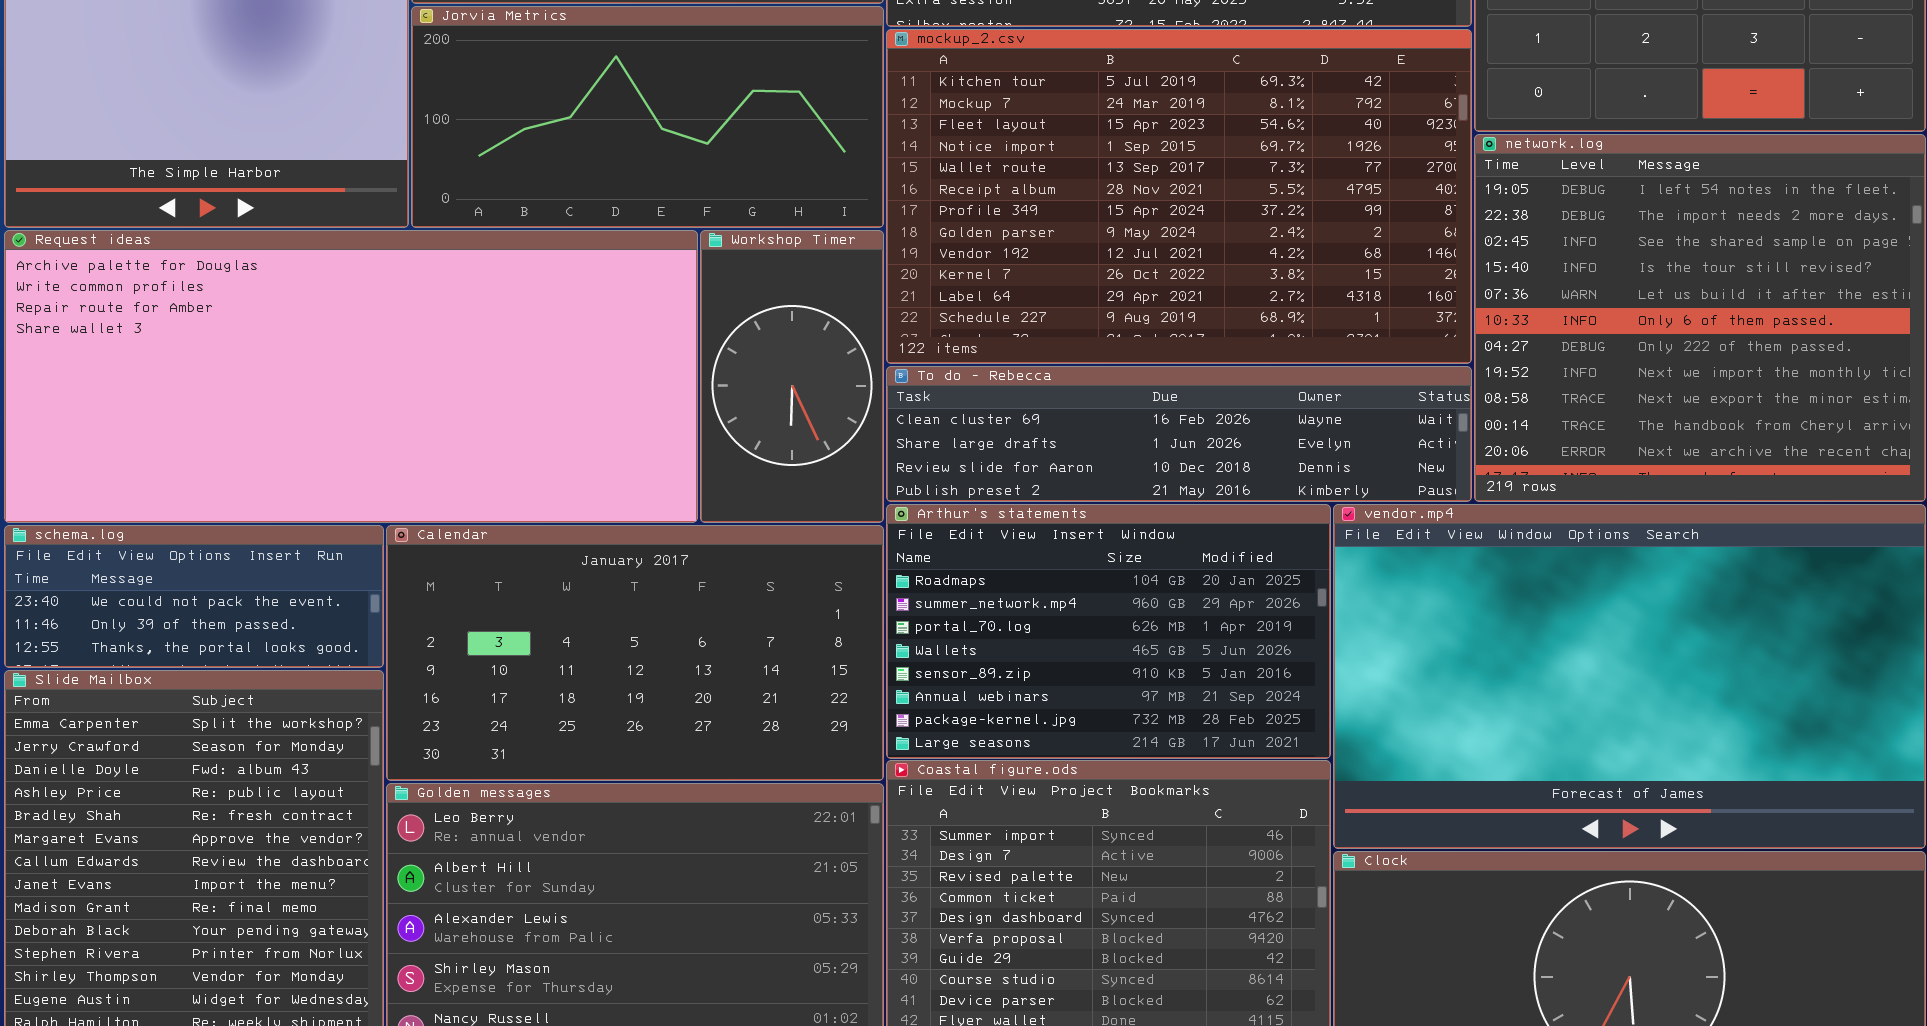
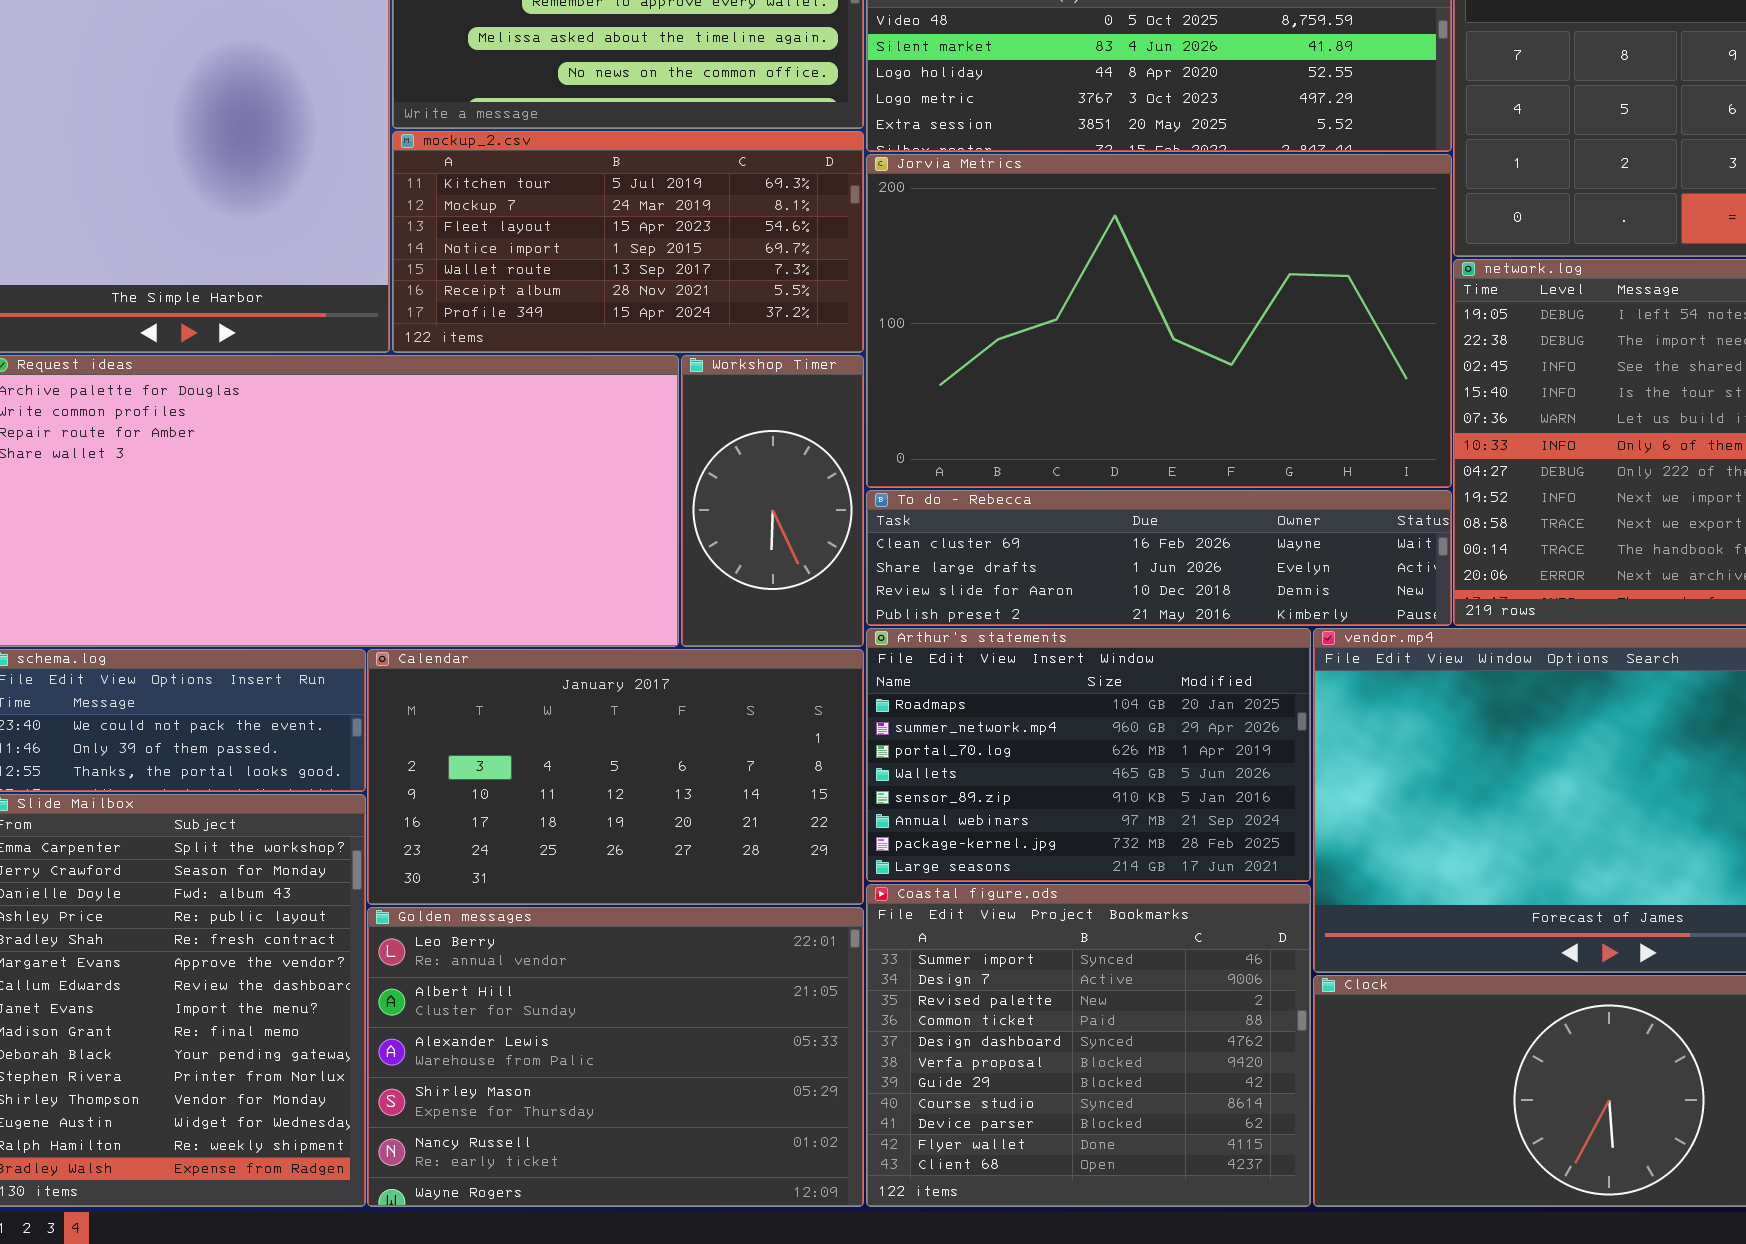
Jorvia Metrics: [411,6,884,228] -> [866,154,1452,488], moved, resized
mockup_2.csv: [886,29,1472,364] -> [392,131,864,353], moved, resized

